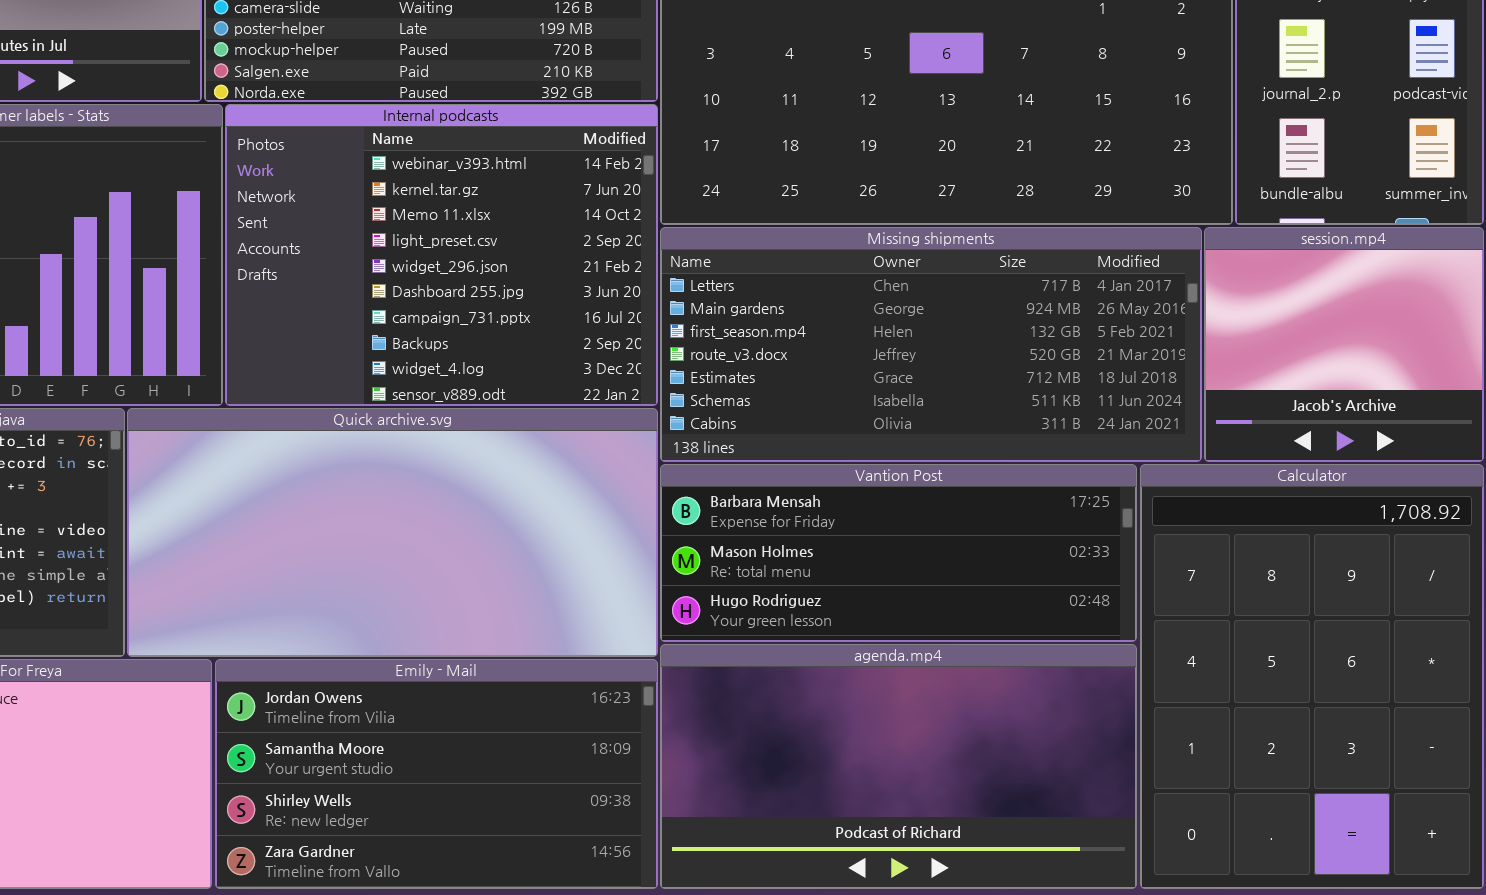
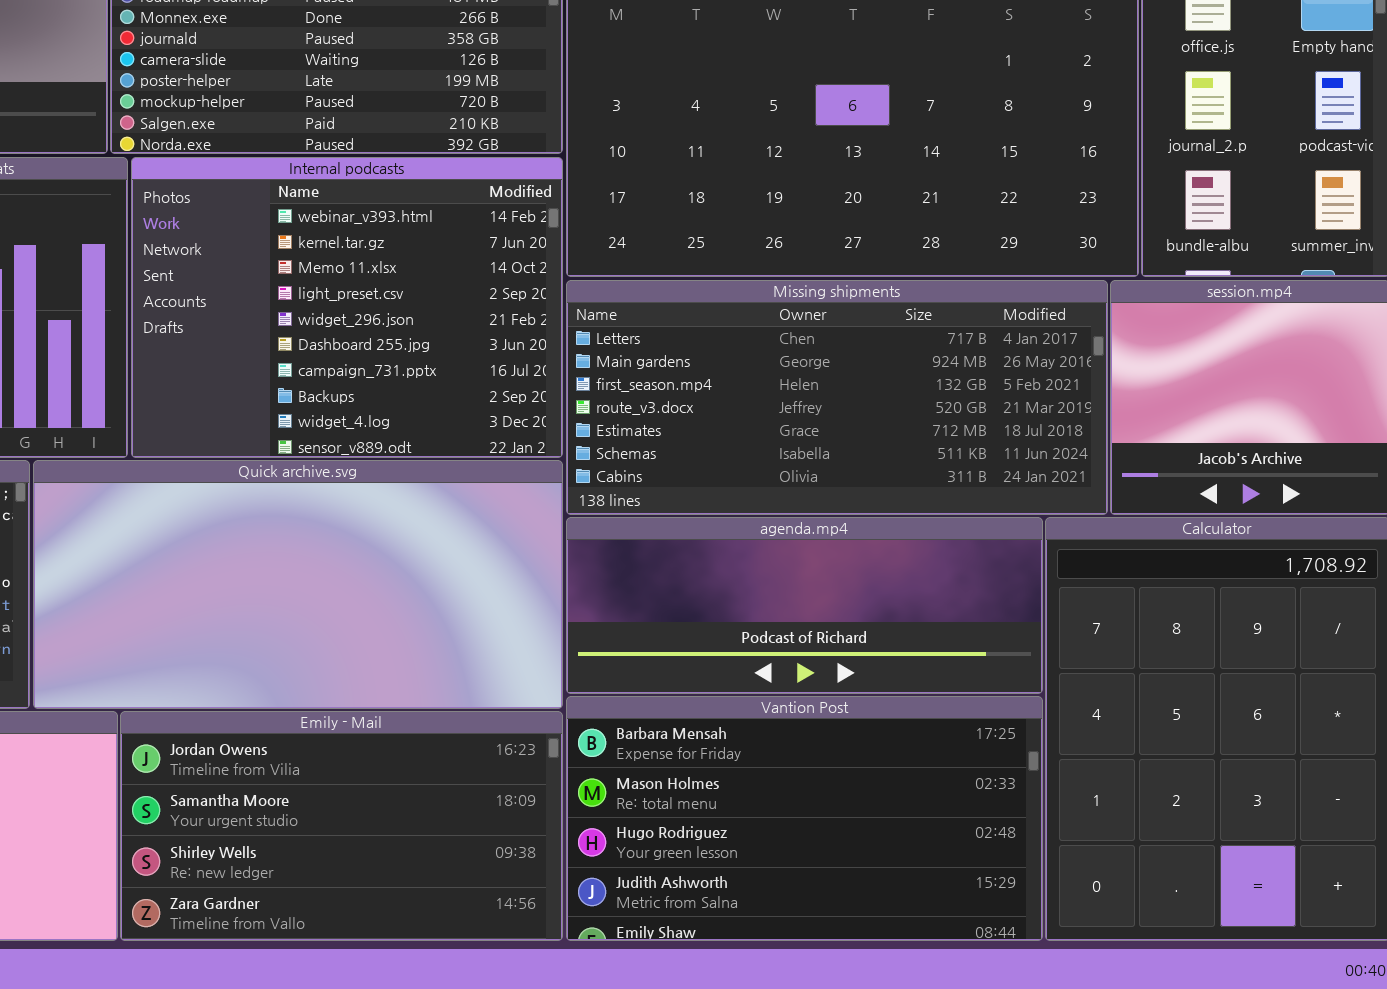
Vantion Post: [660,464,1137,642] -> [566,696,1043,941], moved, resized
agenda.mp4: [660,644,1137,889] -> [566,517,1043,694], moved, resized

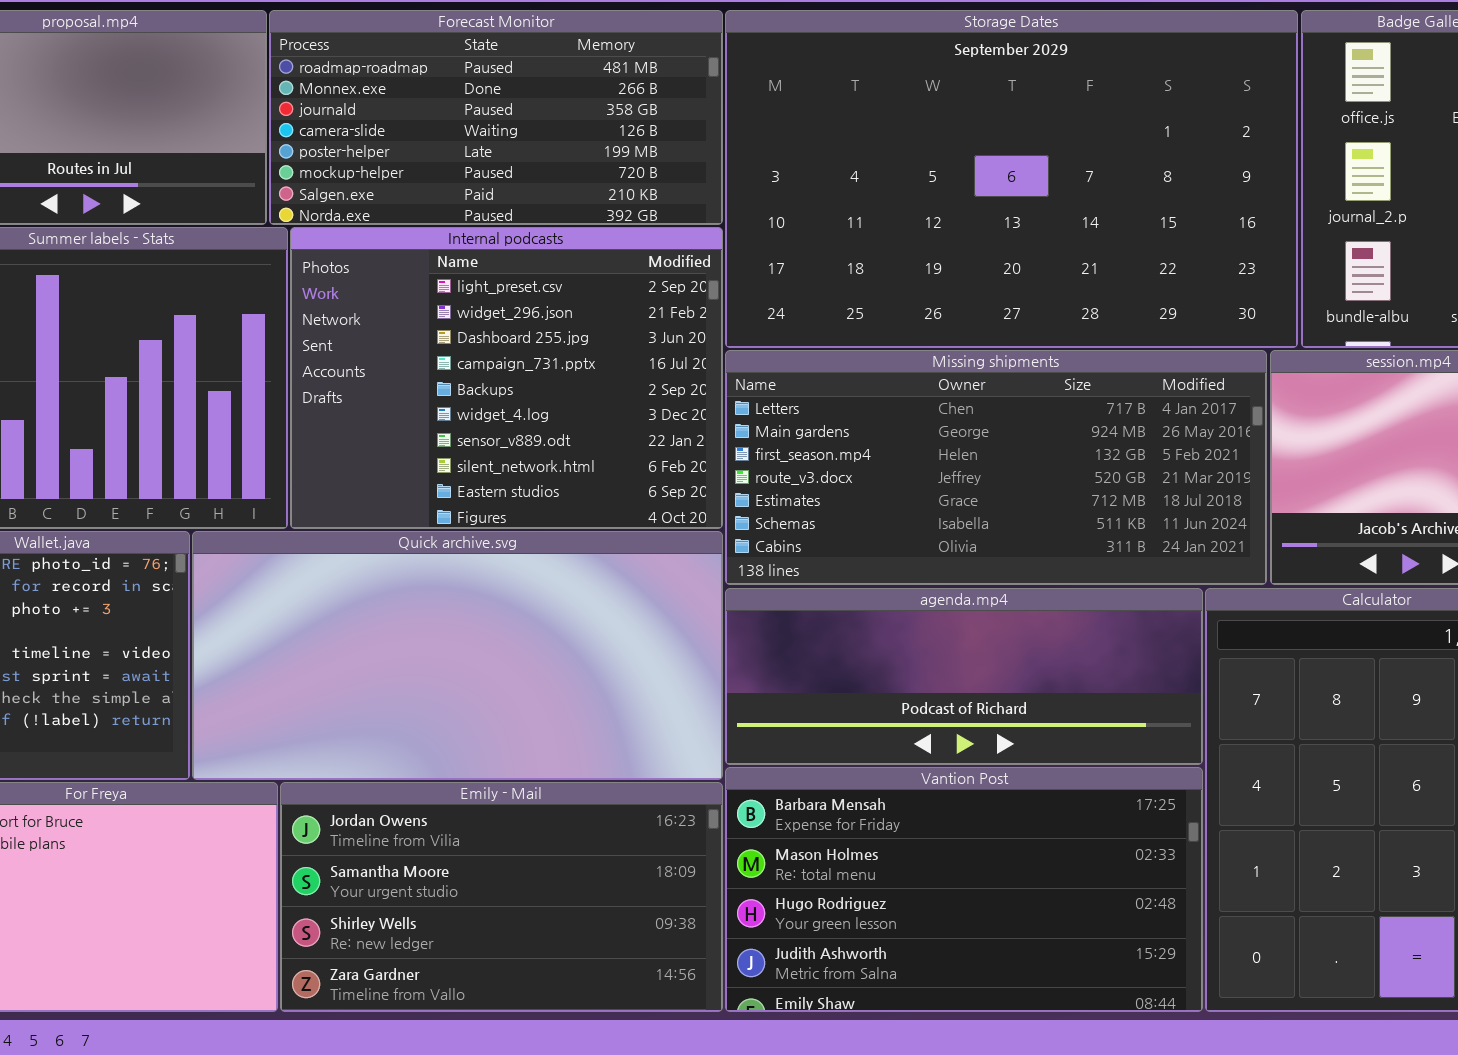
Internal podcasts: [131,157,563,458] -> [290,227,723,529], scrolled down 3 rows

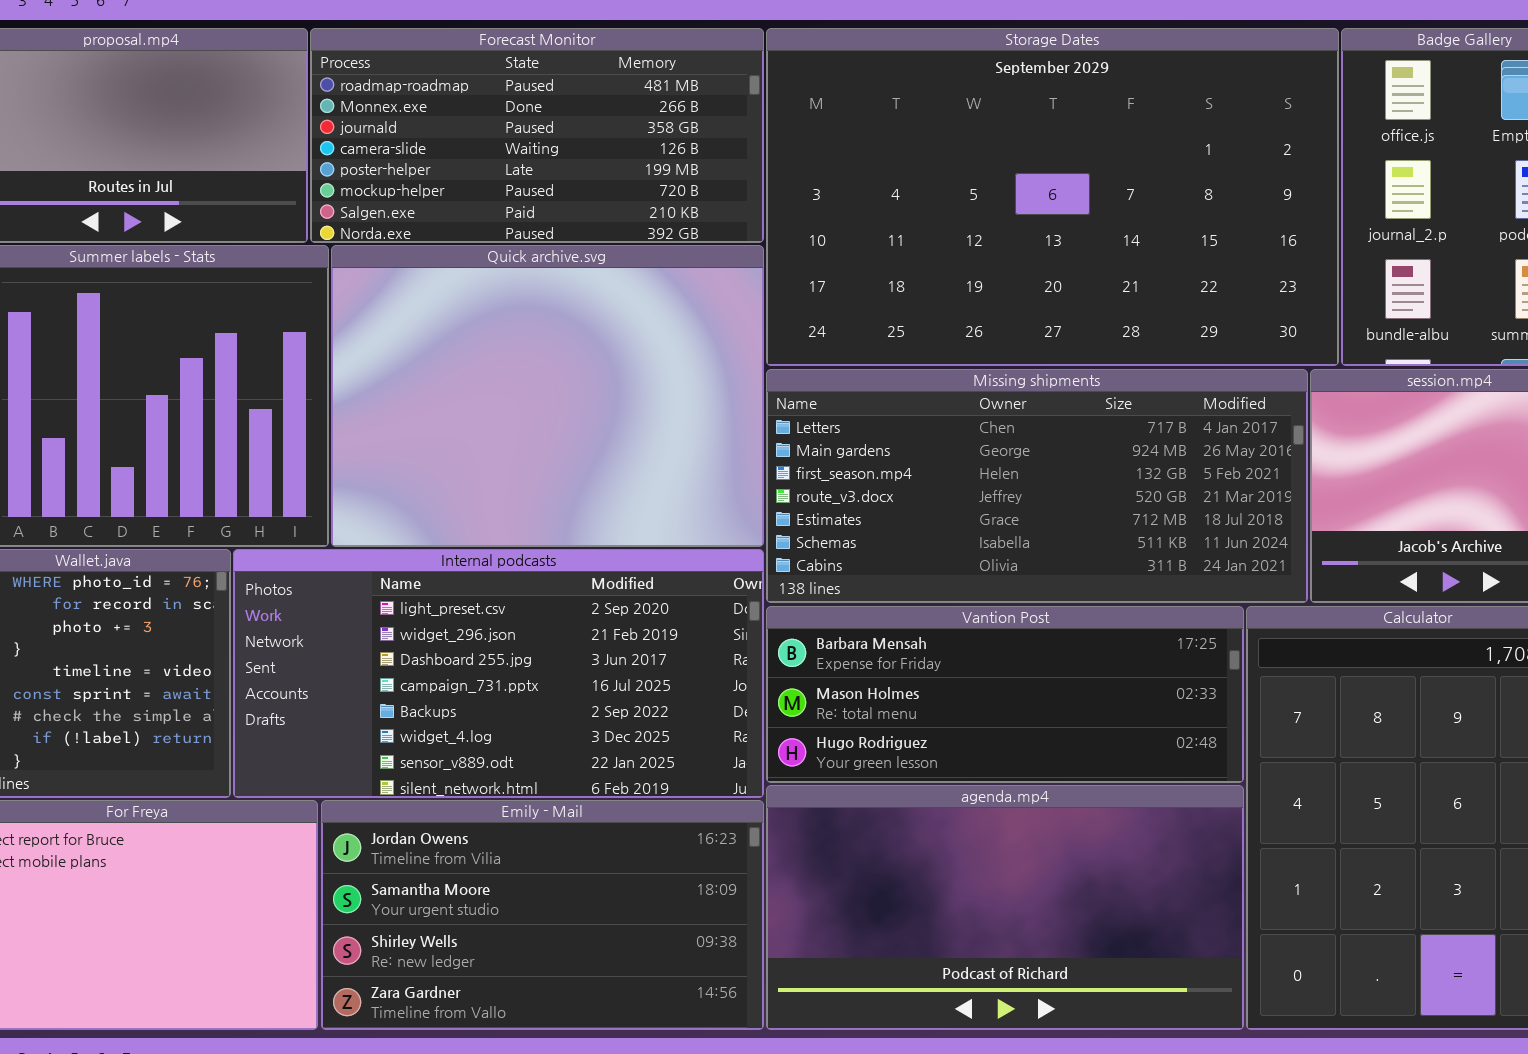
Internal podcasts: [290,227,723,529] -> [233,549,764,798], moved, resized
Quick archive.svg: [192,531,723,780] -> [331,245,764,547], moved, resized
agenda.mp4: [725,588,1203,765] -> [766,785,1244,1030], moved, resized
Vantion Post: [725,767,1203,1012] -> [766,606,1244,783], moved, resized

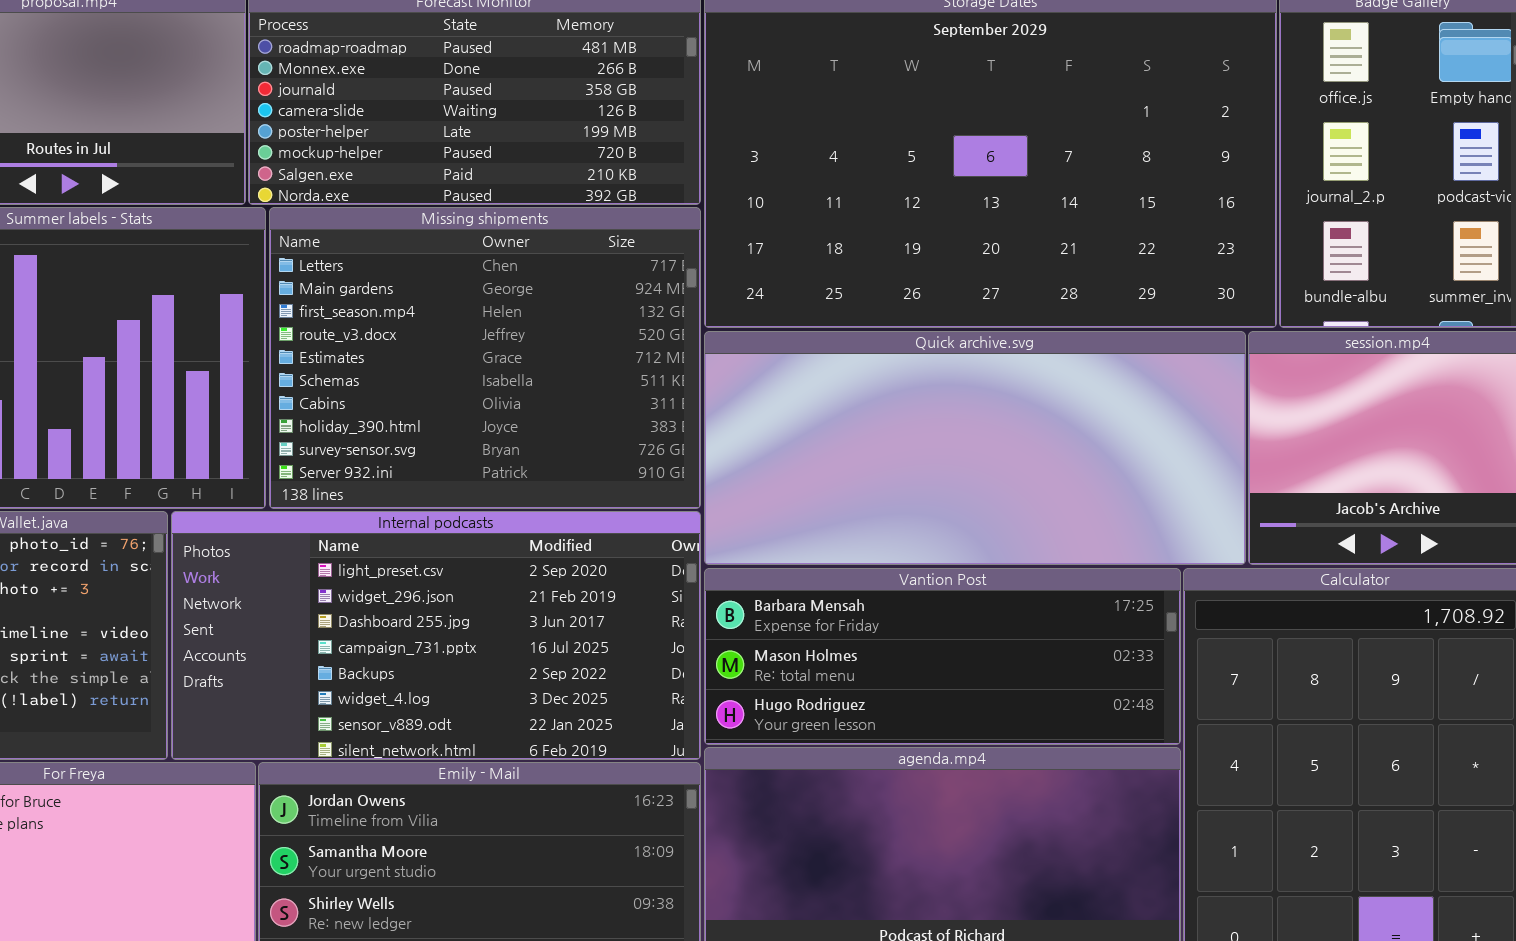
Quick archive.svg: [331,245,764,547] -> [704,331,1246,565], moved, resized
Missing shipments: [766,369,1308,603] -> [269,207,701,509], moved, resized

